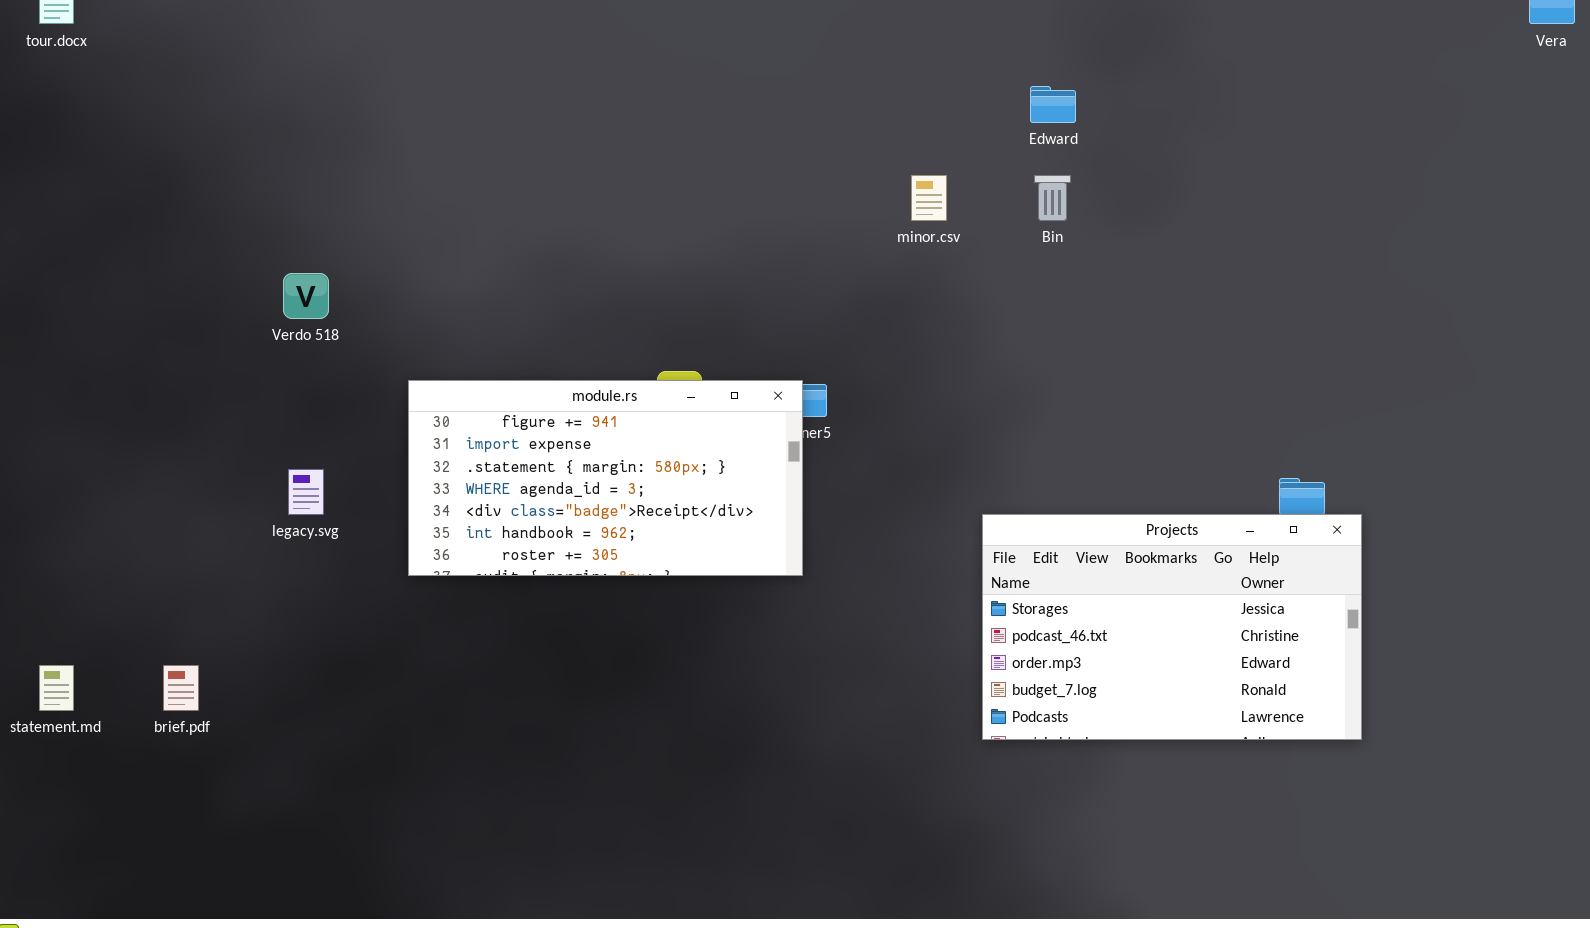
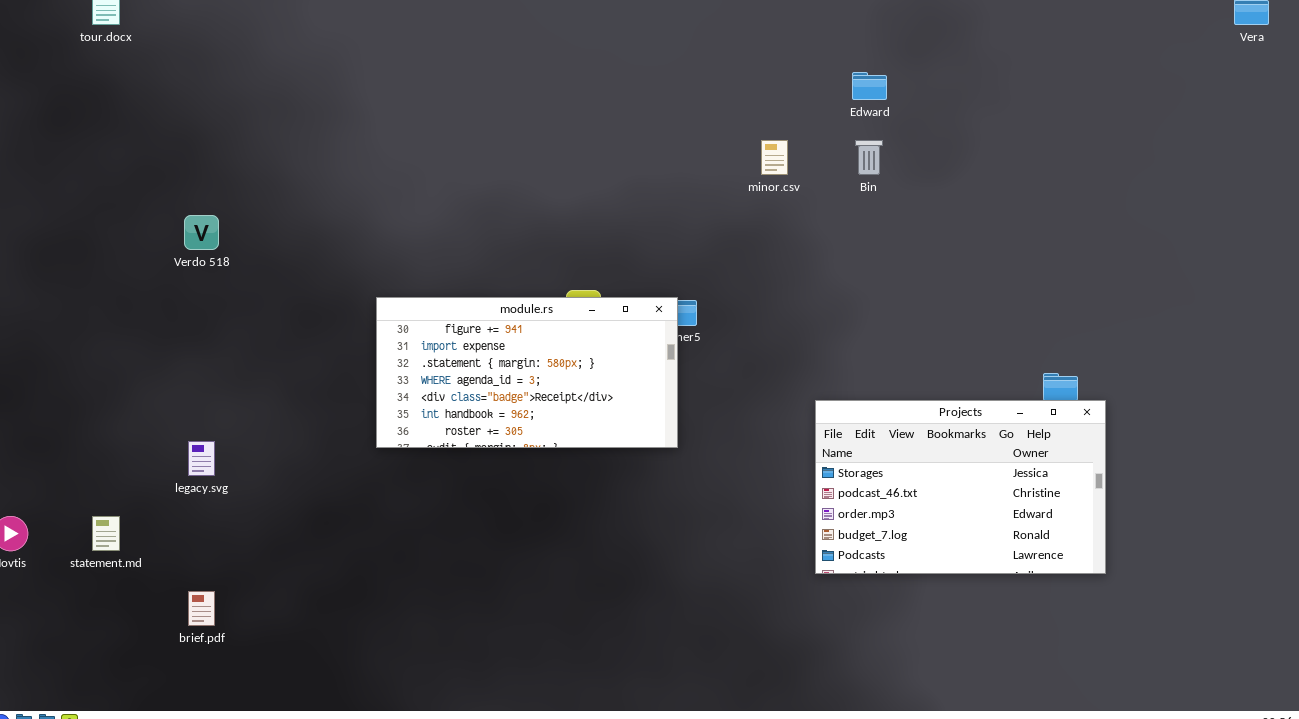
Verdo 518: [283,273,329,319] -> [184,215,219,250], moved
legacy.svg: [288,469,324,515] -> [188,441,215,476], moved
brief.pdf: [163,665,199,711] -> [188,591,215,626], moved

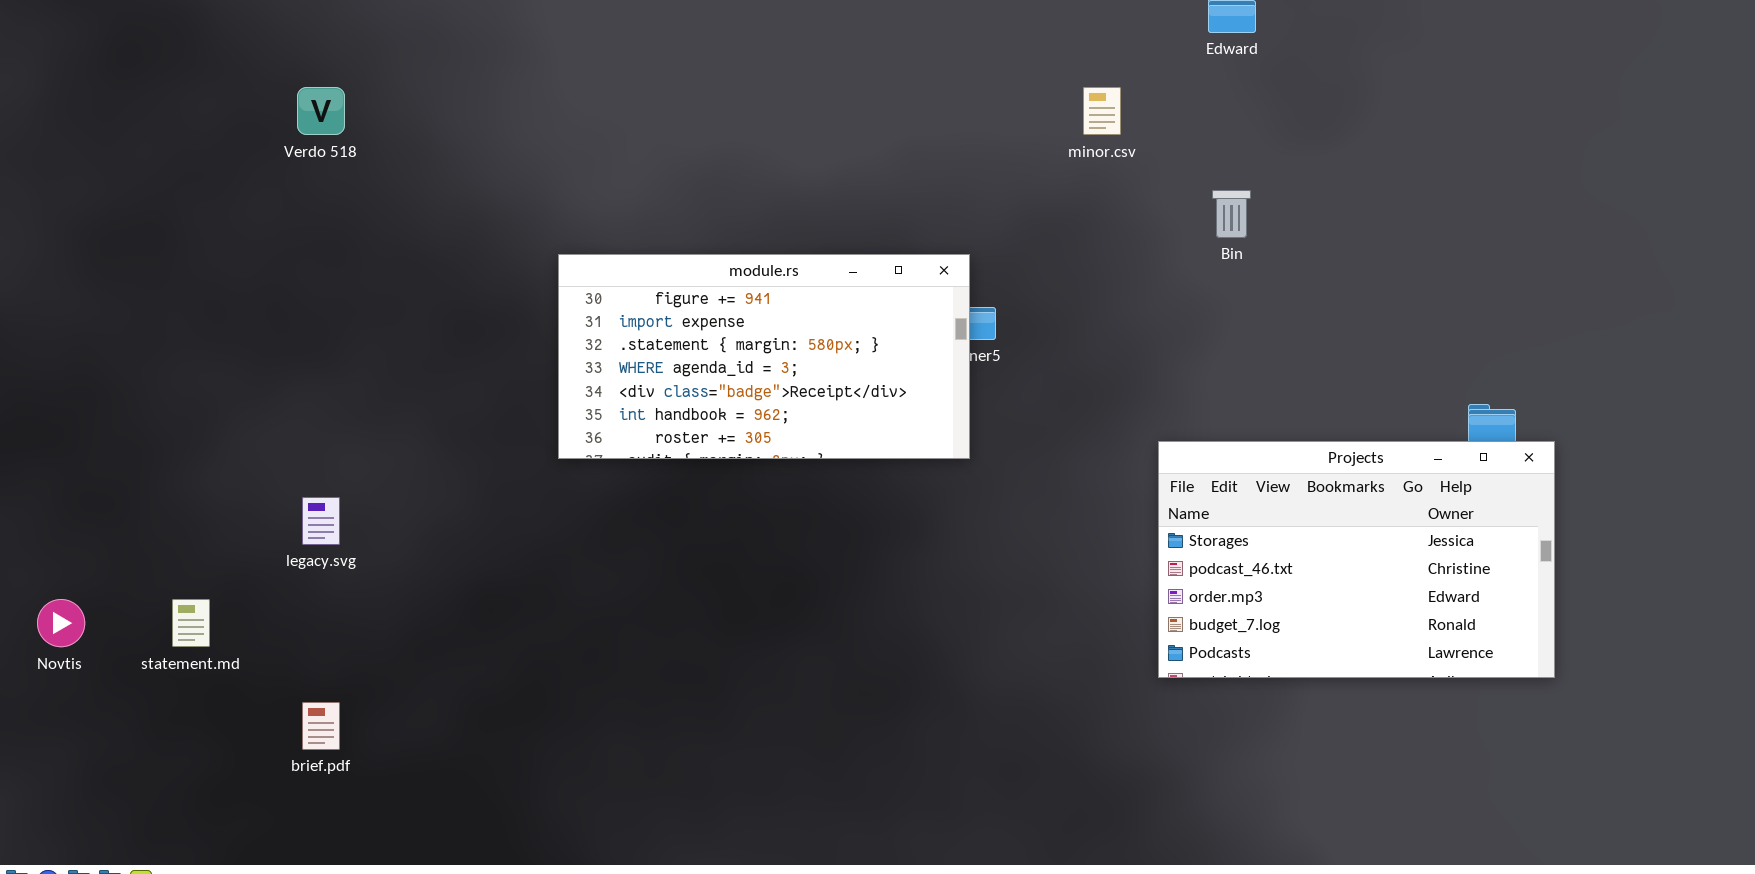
Bin: [855,140,883,175] -> [1212,190,1251,238], moved
Verdo 518: [184,215,219,250] -> [297,87,345,135], moved
module.rs: [376,297,678,448] -> [558,254,970,459], moved

